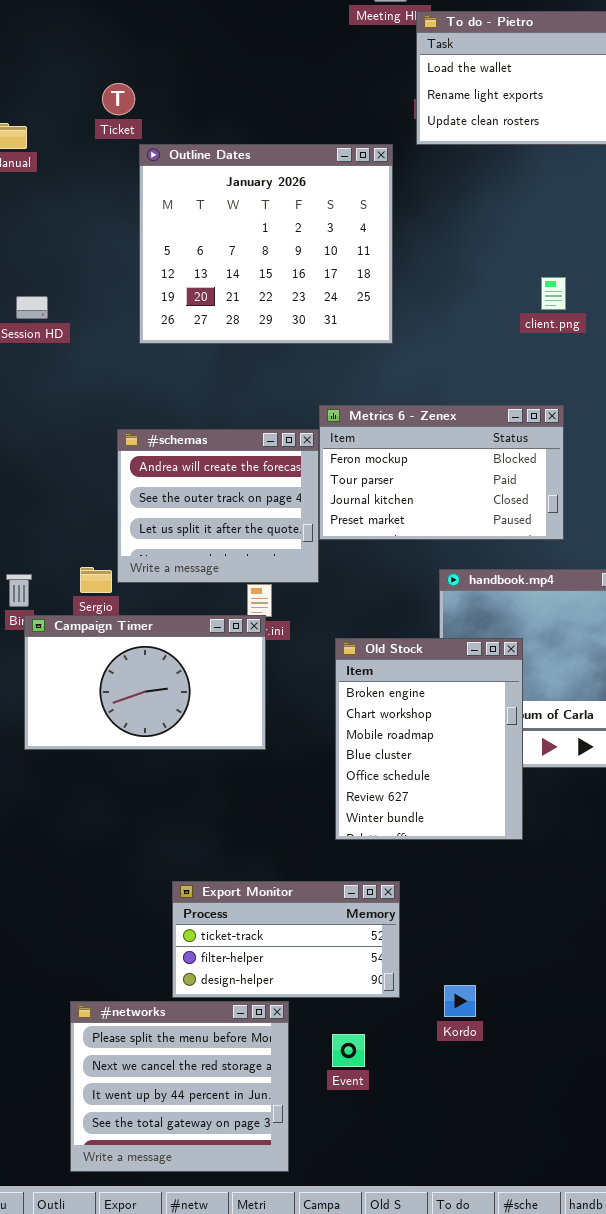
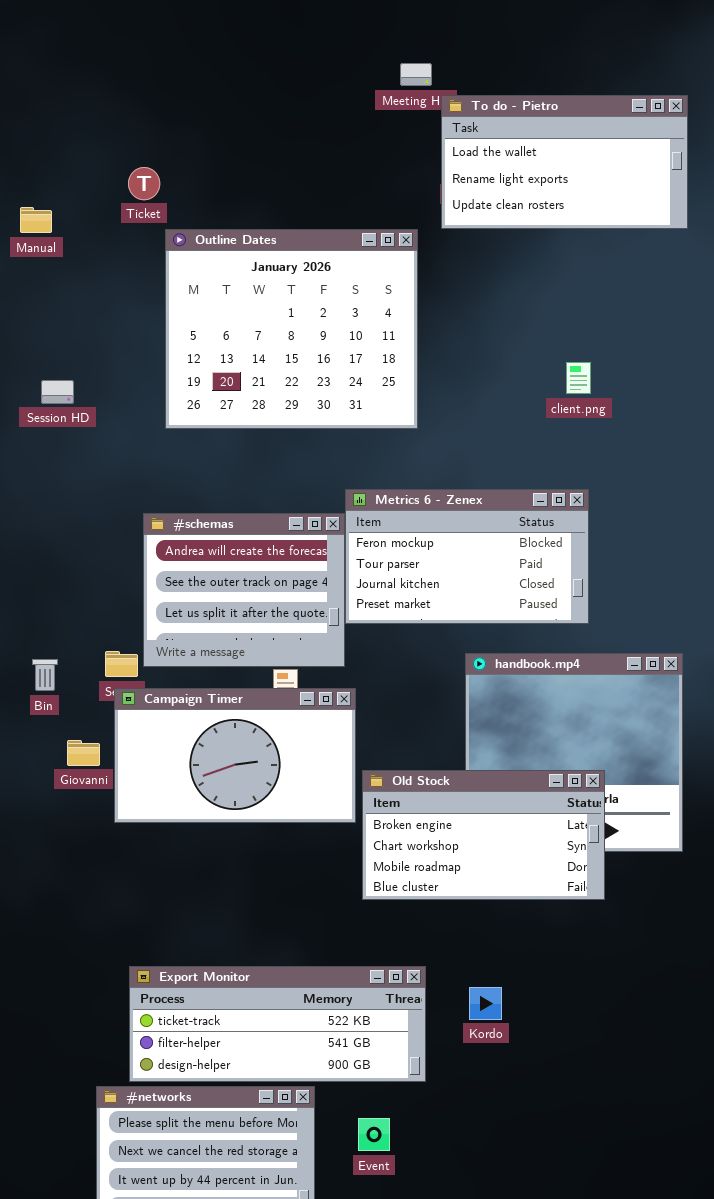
Campaign Timer: [24,615,266,750] -> [114,688,356,823], moved
Old Stock: [335,638,523,840] -> [362,770,605,900], moved, resized
Export Monitor: [172,881,400,998] -> [129,966,426,1082], resized
Kordo: [444,985,476,1017] -> [469,987,502,1020], moved

